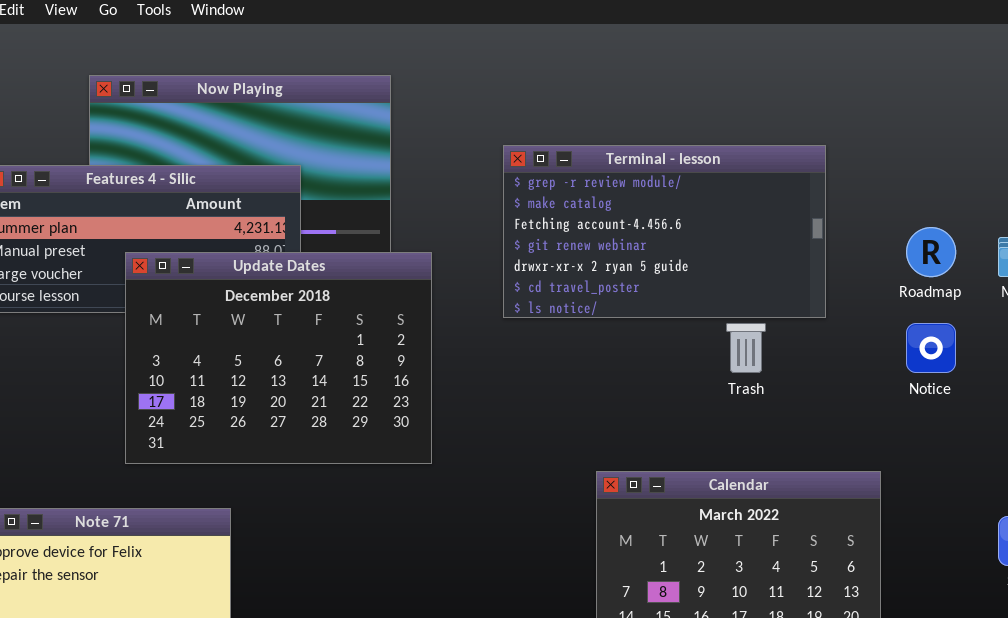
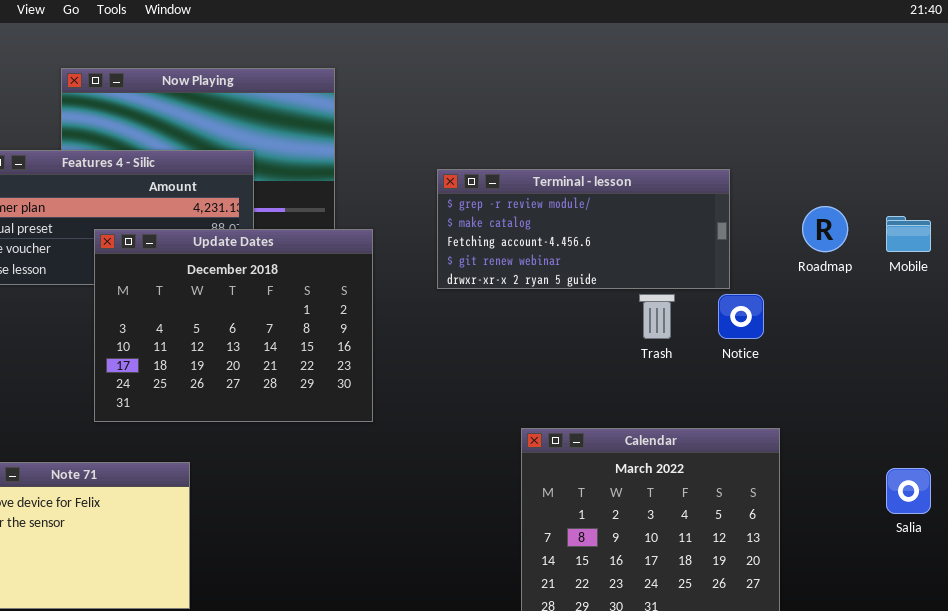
Terminal - lesson: [503,145,826,318] -> [437,169,730,289], resized
Notice: [906,323,956,373] -> [718,294,764,339], moved

